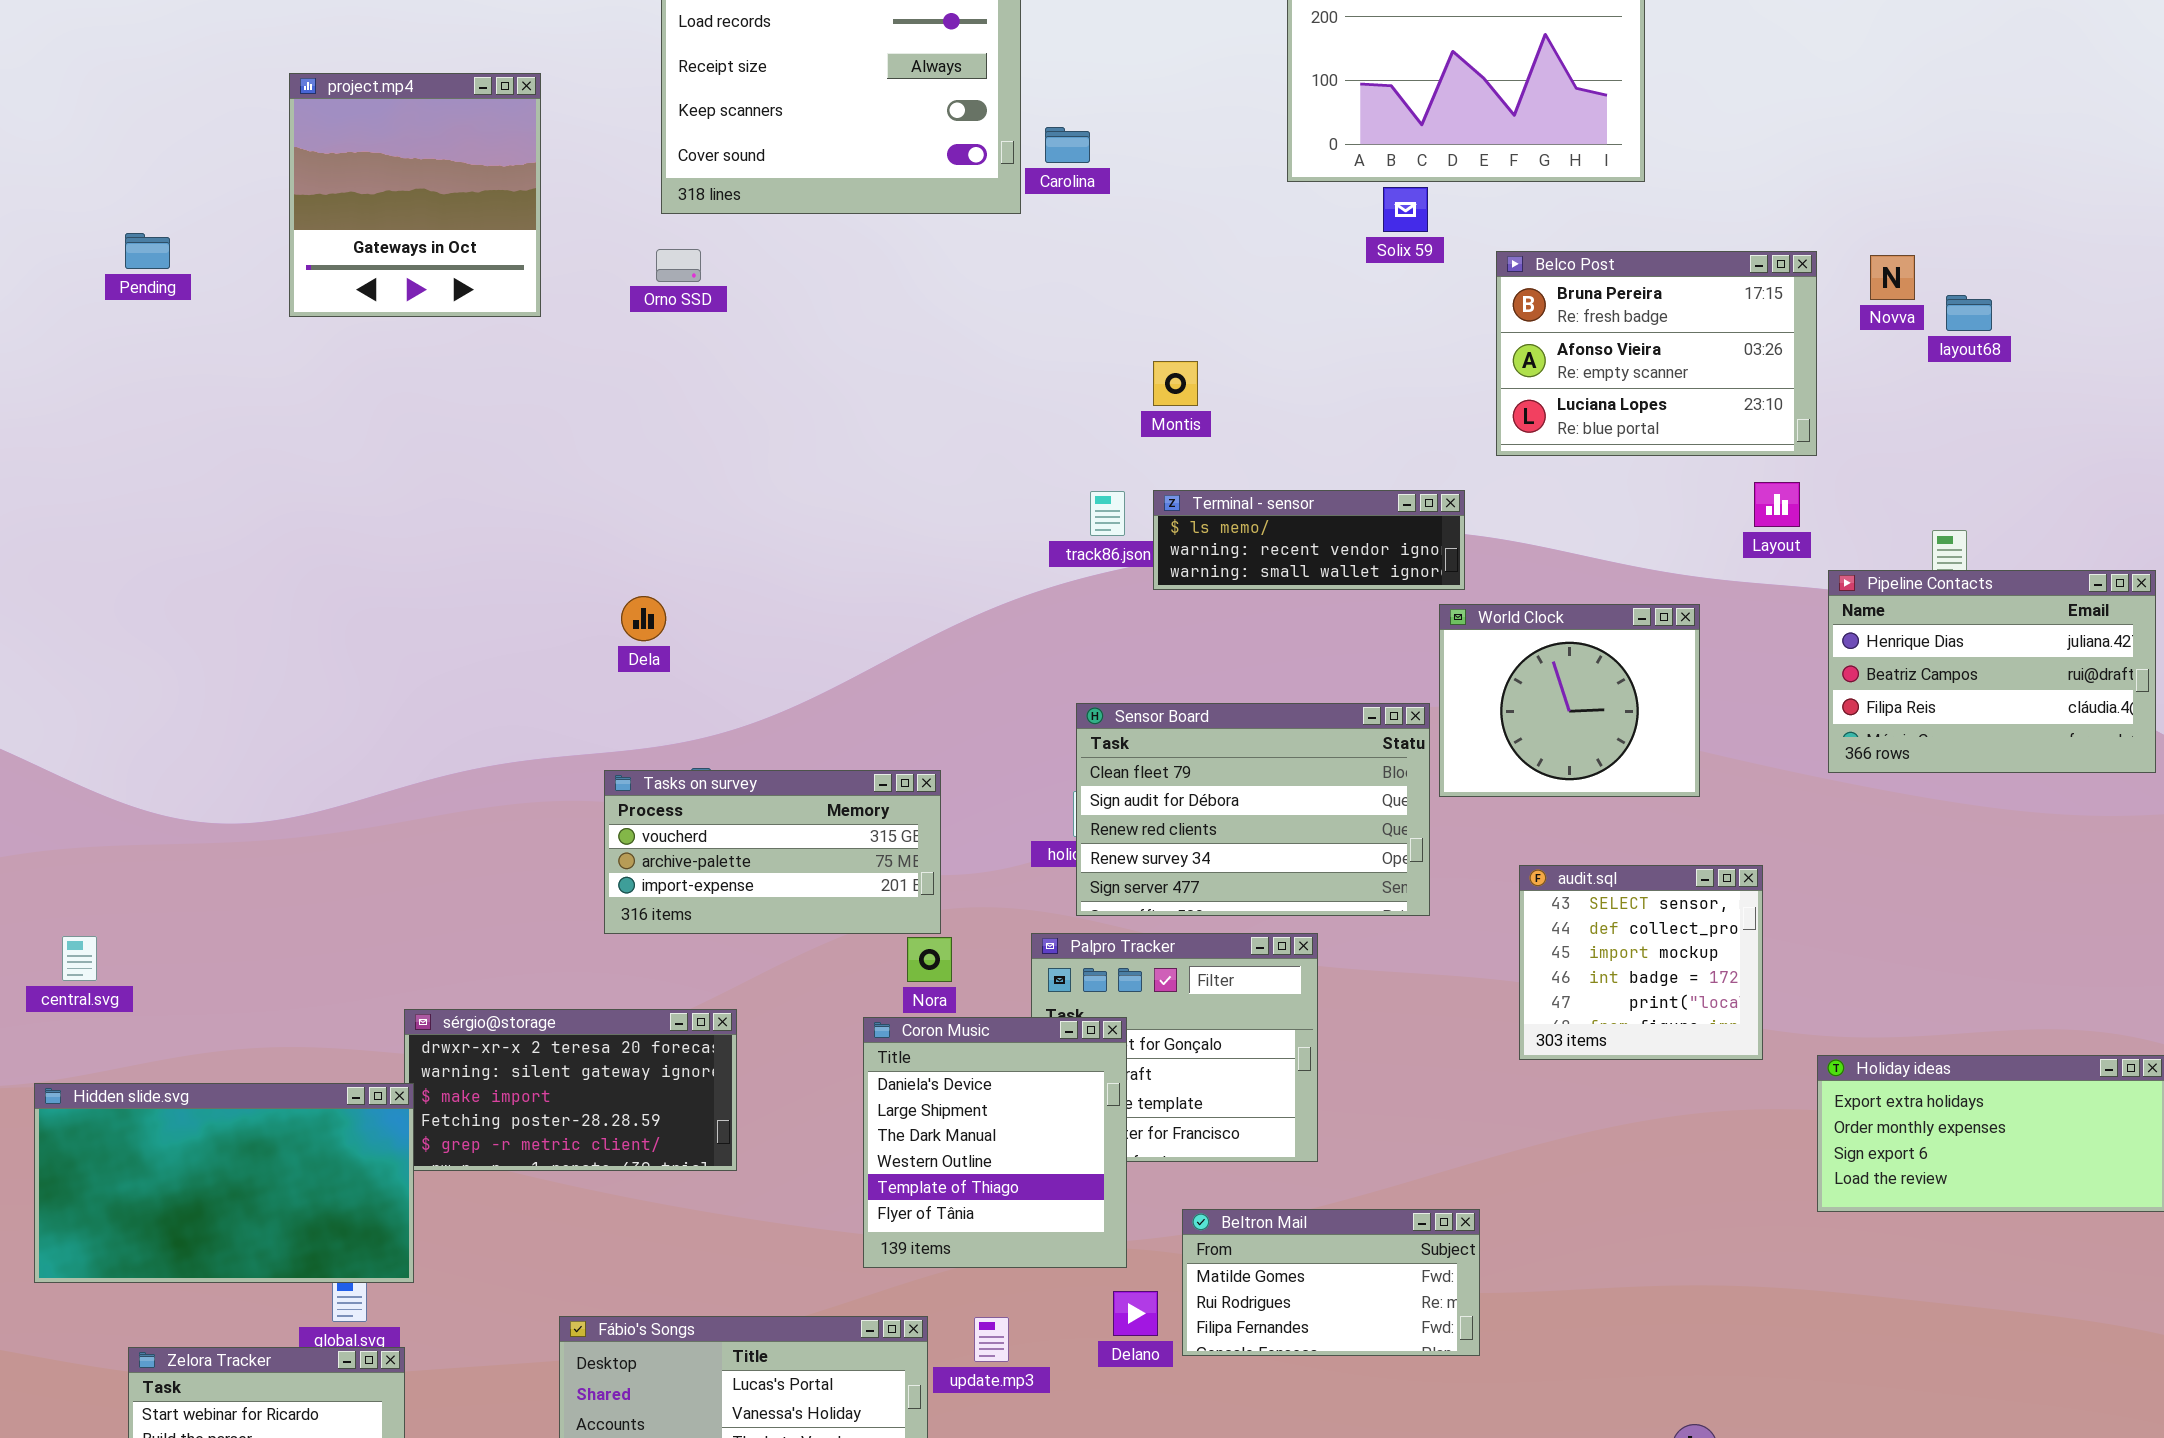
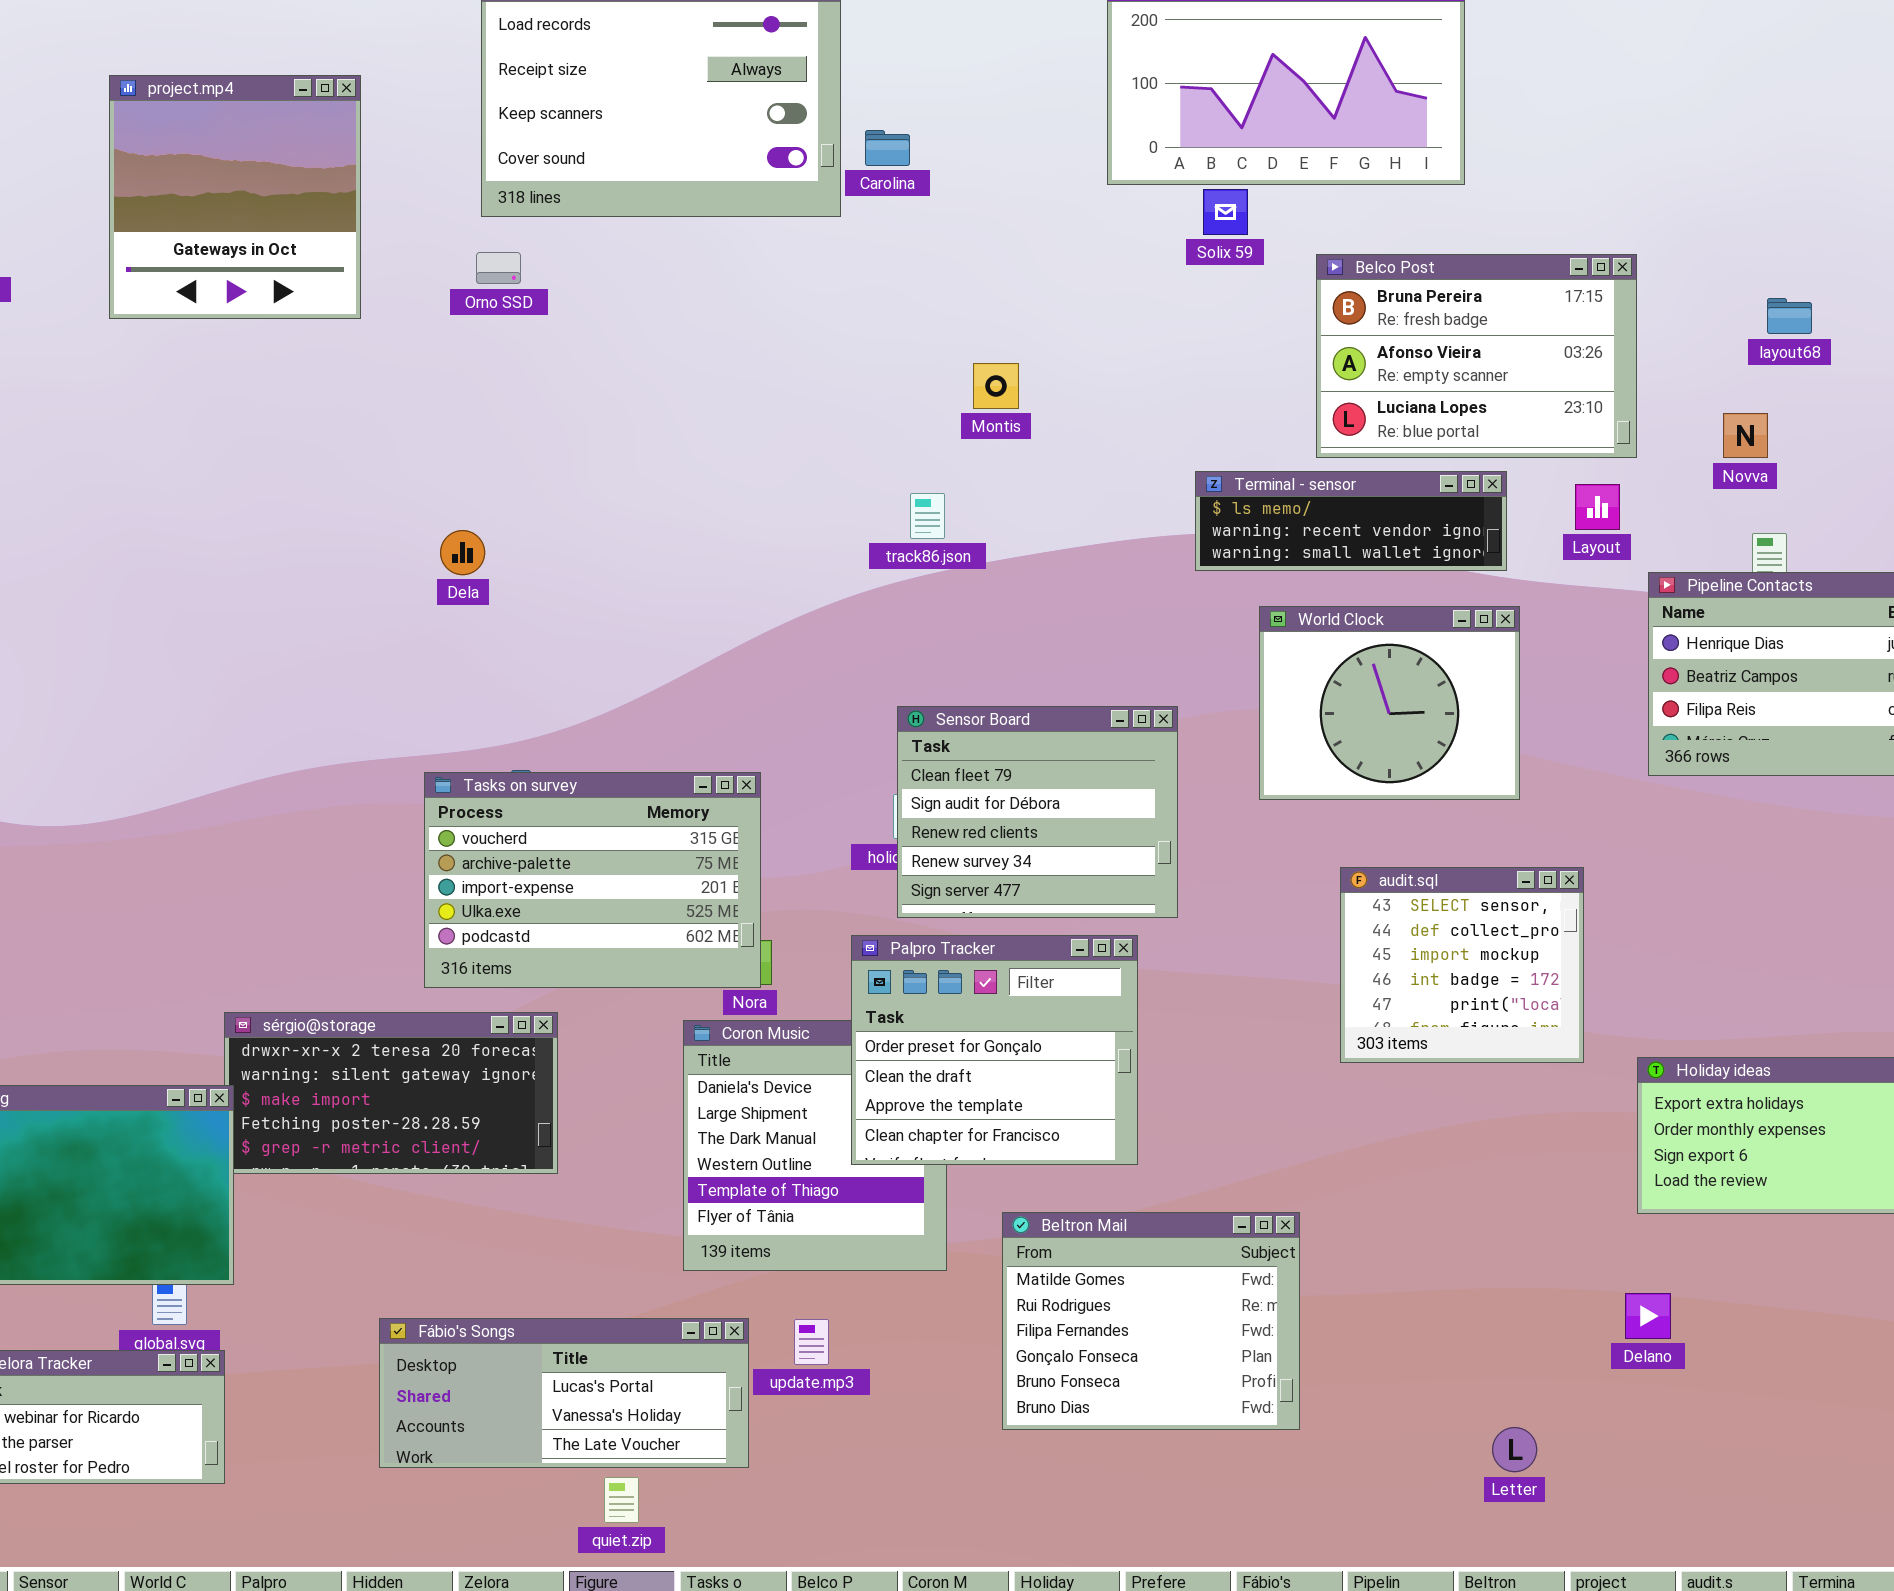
Novva: [1870,255,1915,300] -> [1723,413,1768,458], moved
Terminal - sensor: [1153,490,1465,590] -> [1195,471,1507,571], moved
Dela: [621,596,666,641] -> [440,530,485,575], moved
Sensor Board: [1076,703,1430,916] -> [897,706,1178,918], resized
Tasks on survey: [604,770,941,934] -> [424,772,761,988], resized
Palpro Tracker: [1031,933,1318,1162] -> [851,935,1138,1165], raised
Beltron Mail: [1182,1209,1480,1356] -> [1002,1212,1300,1430], resized
Delano: [1113,1291,1158,1336] -> [1625,1293,1671,1339], moved

